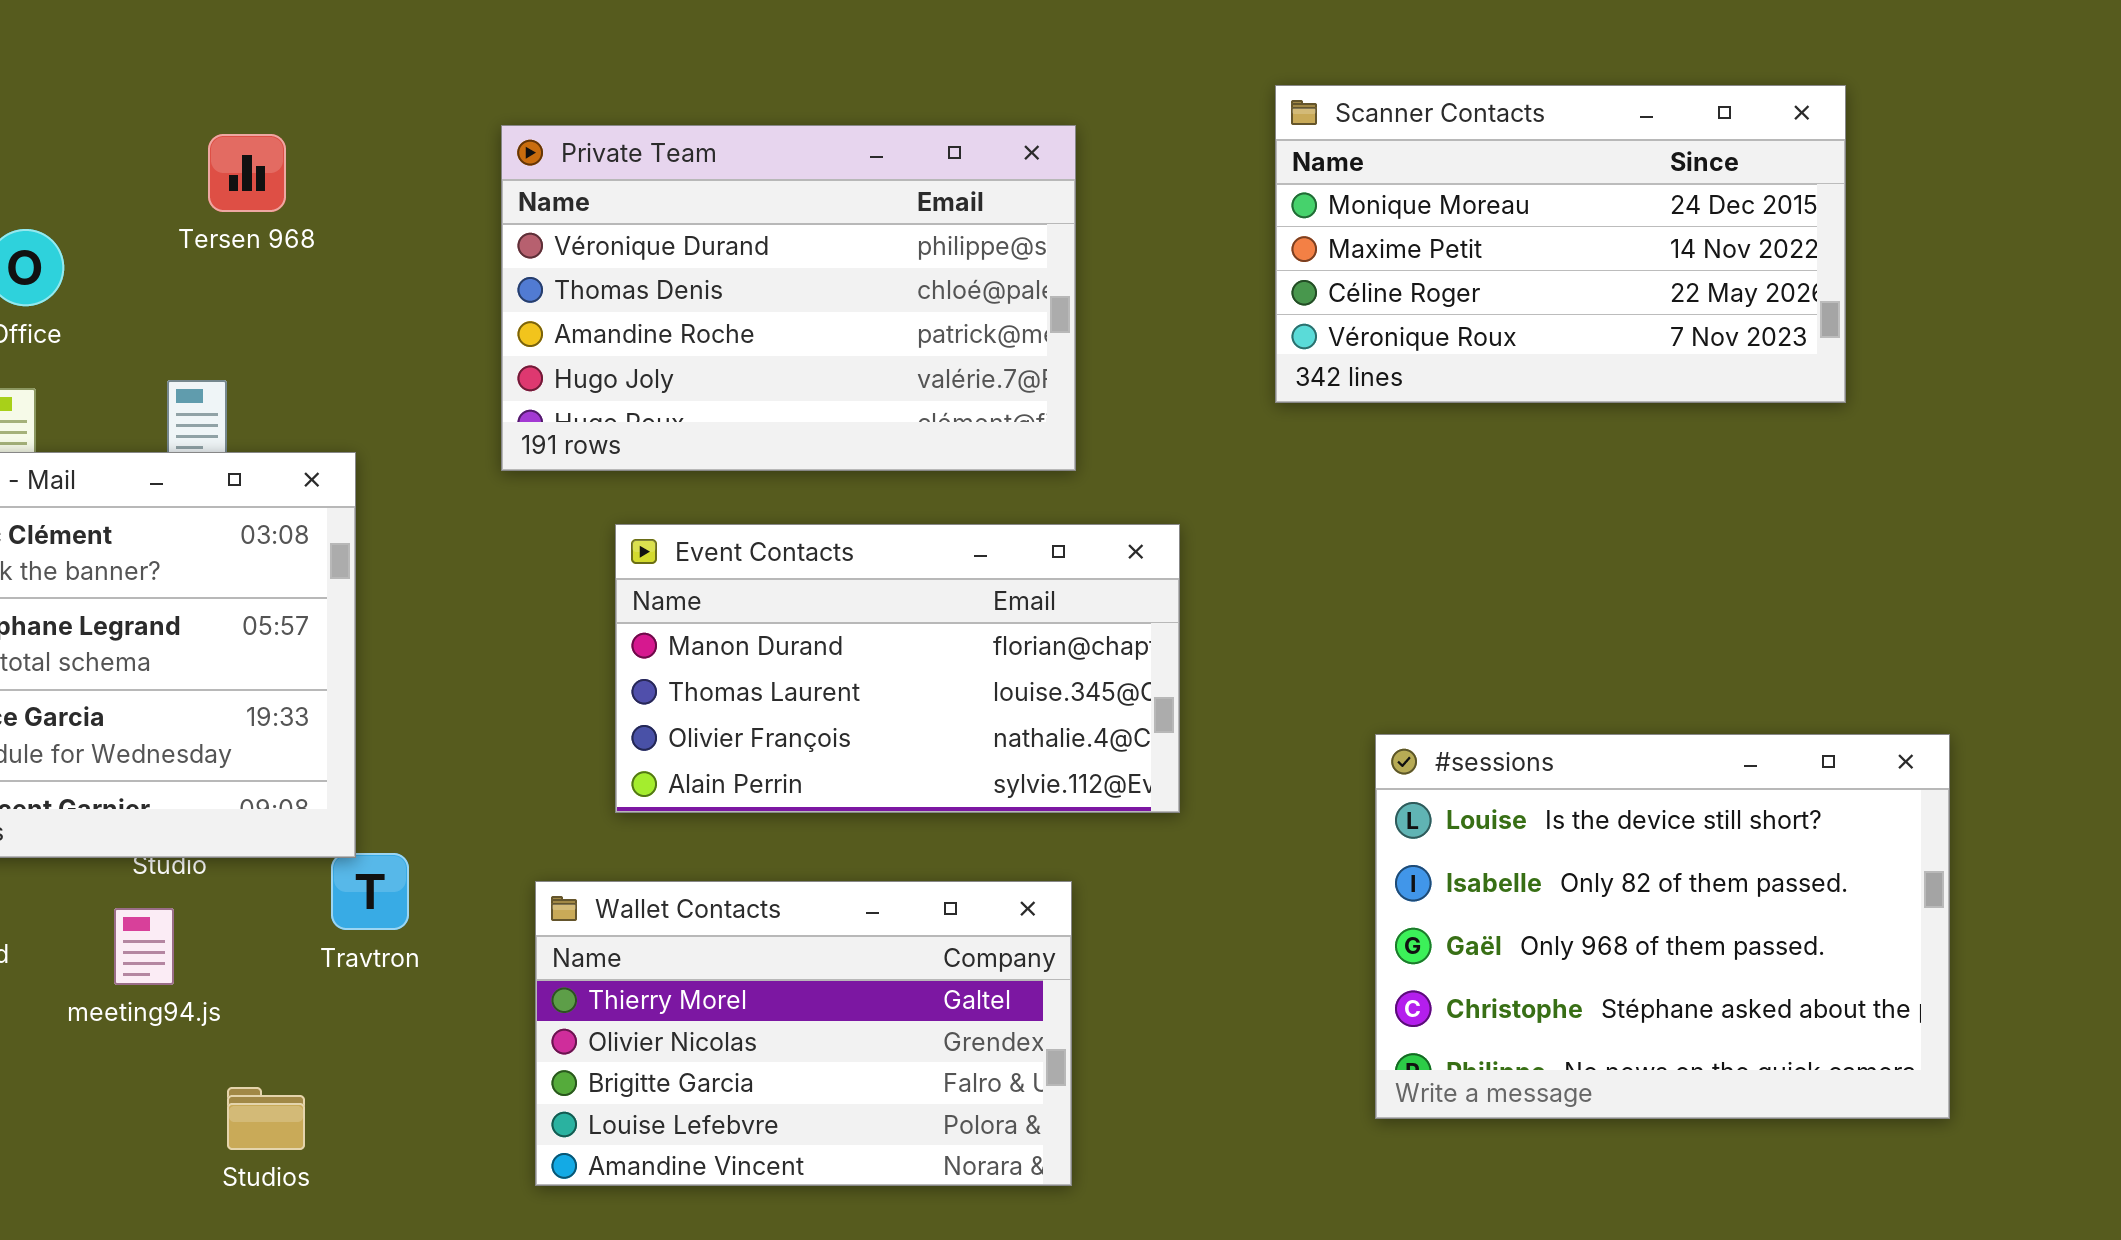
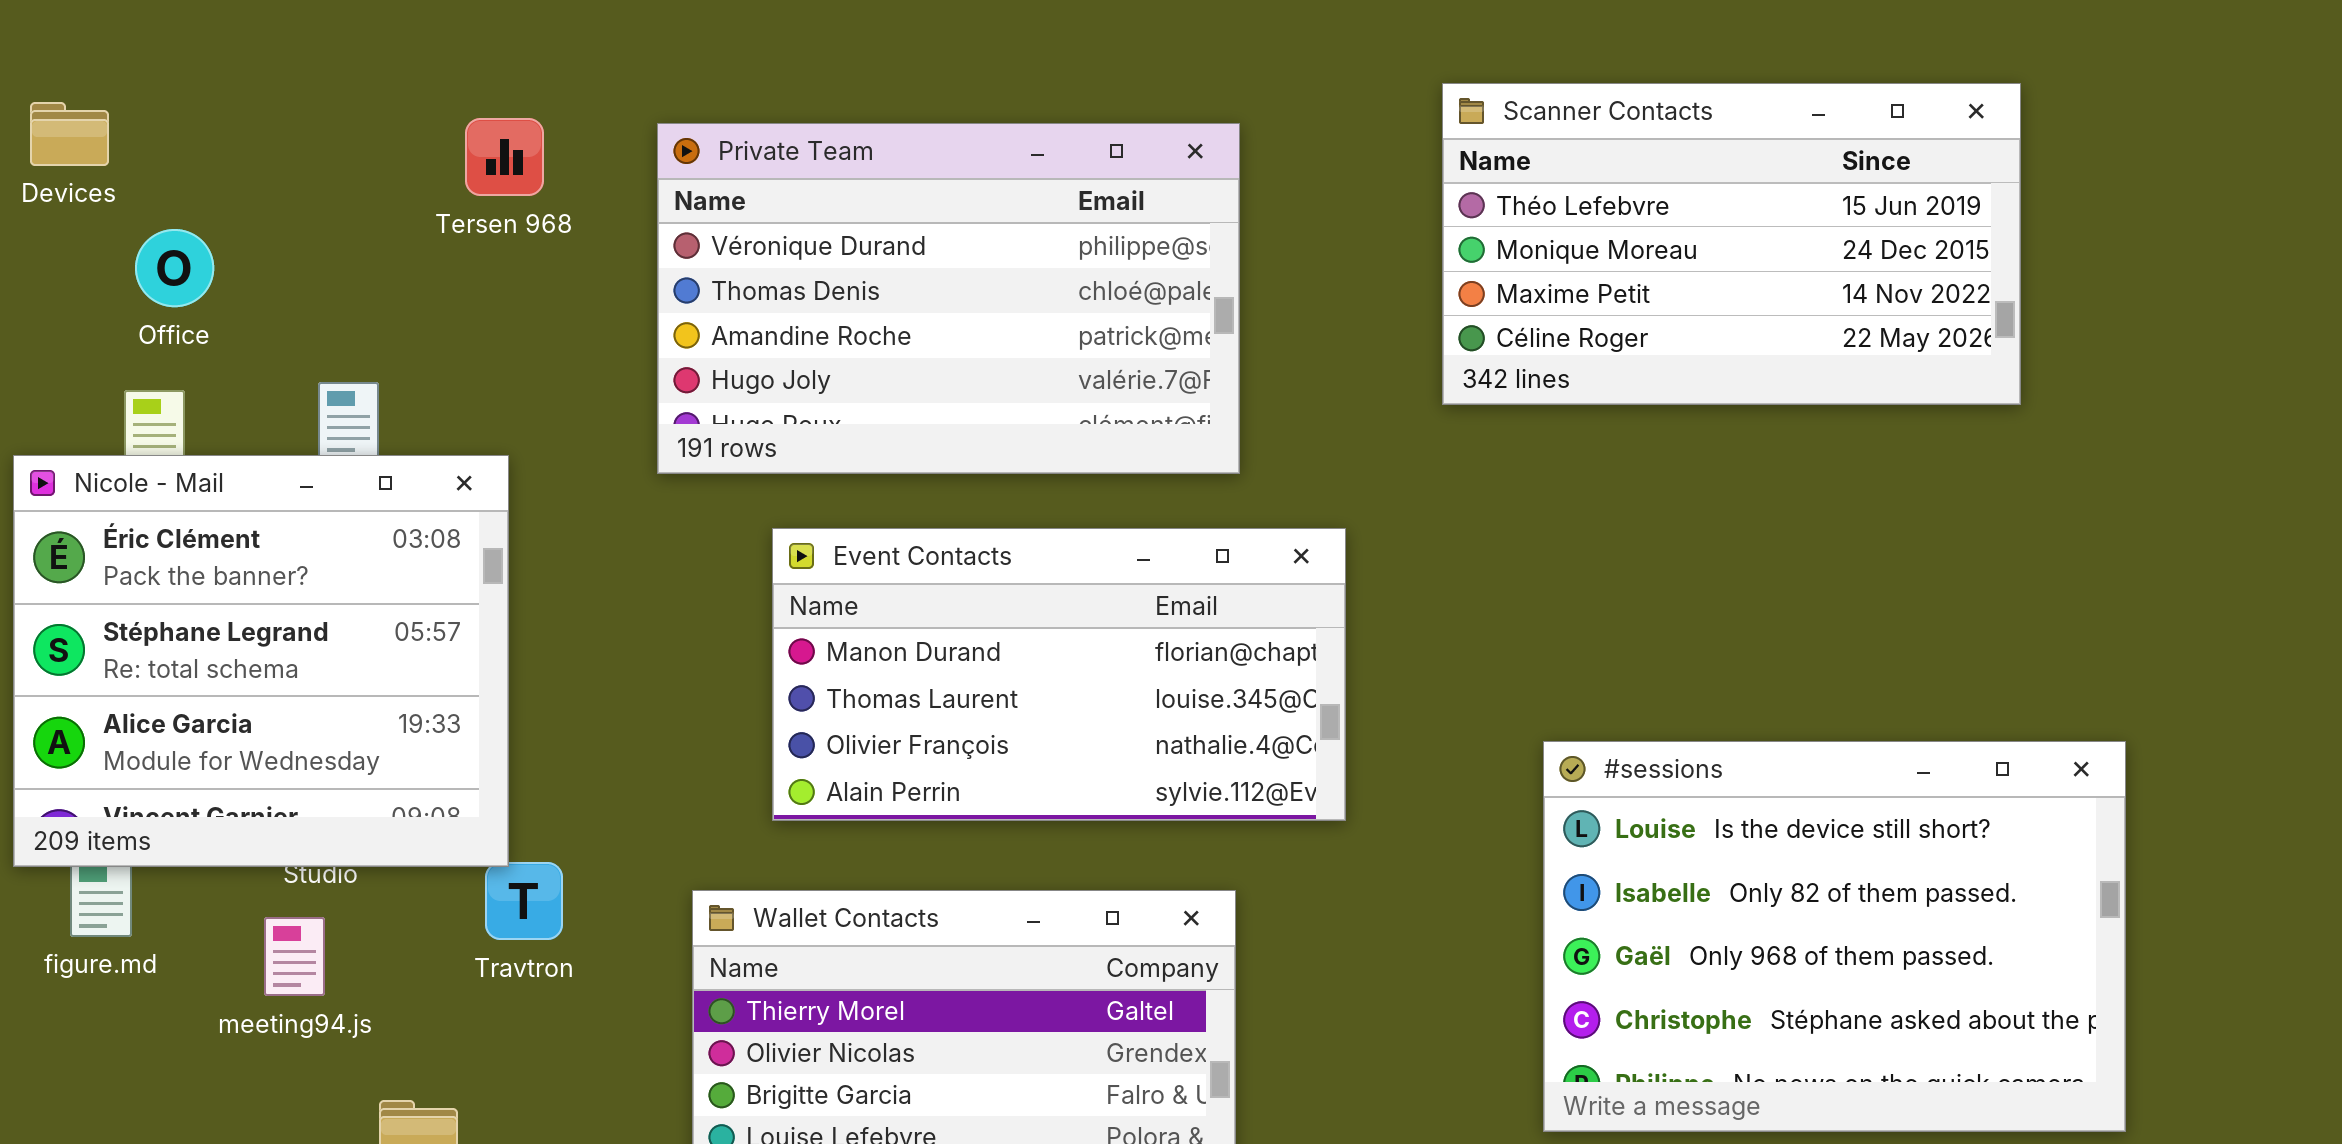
Scanner Contacts: [1275,85,1846,403] -> [1442,83,2021,405], scrolled up 1 row
Tersen 968: [208,134,286,212] -> [465,118,544,196], moved

